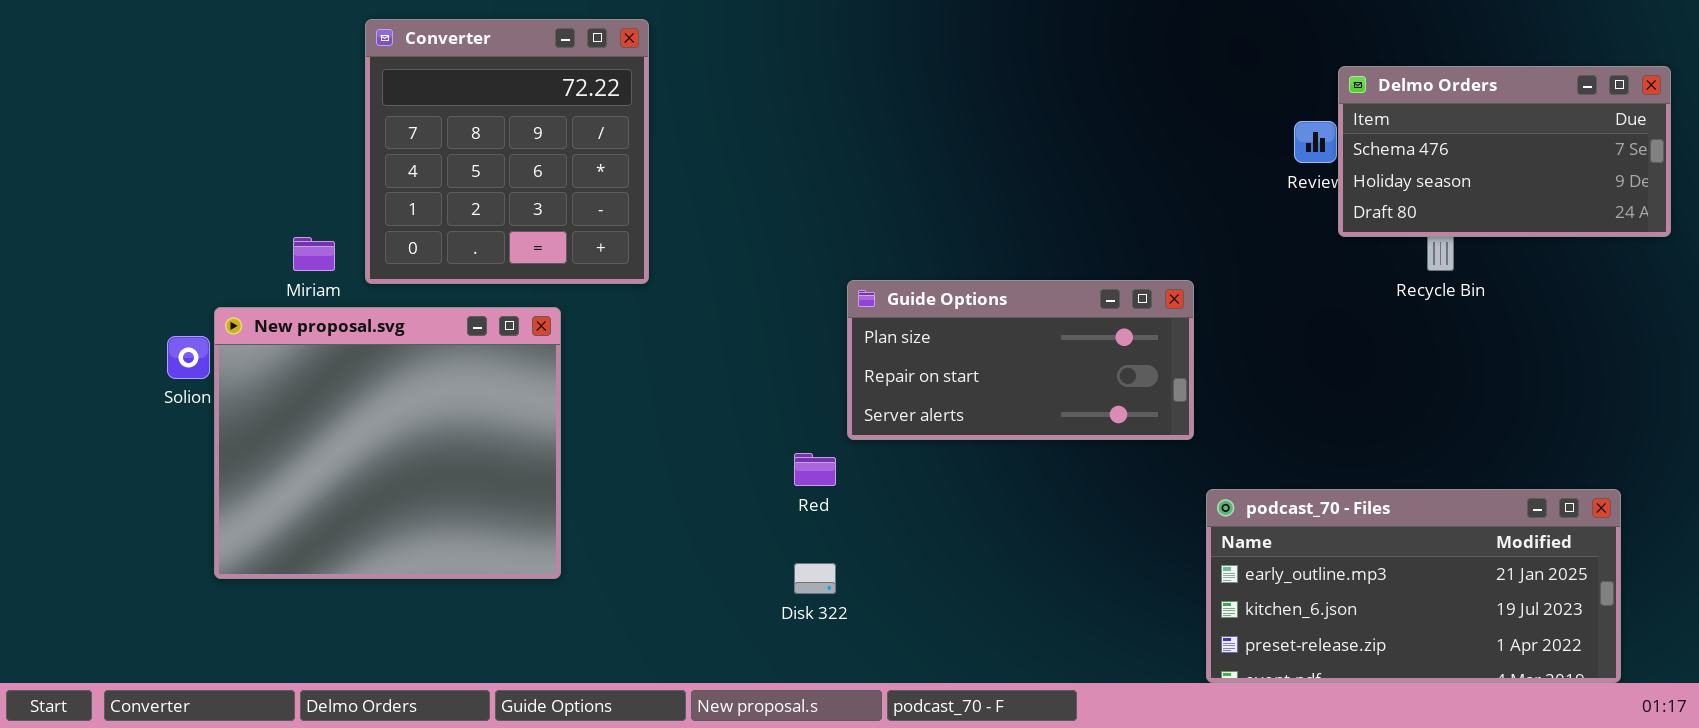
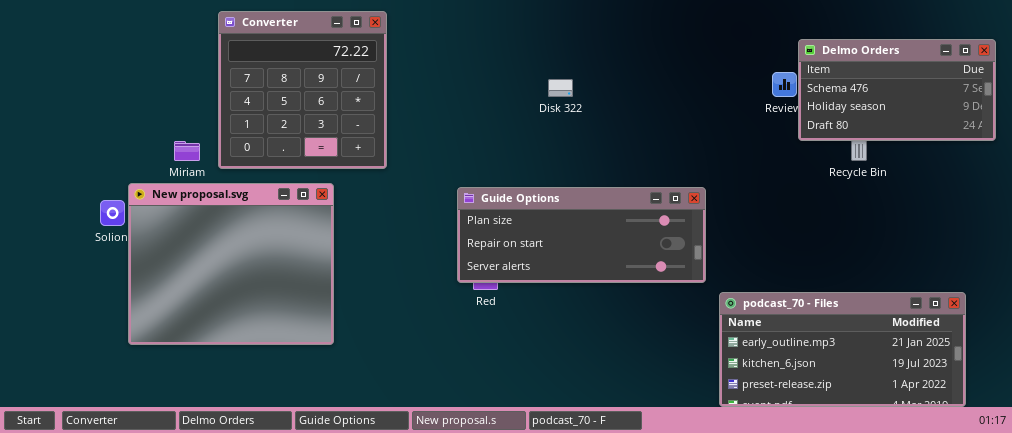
Guide Options: [847,280,1194,440] -> [457,187,706,283], moved, resized
Disk 322: [794,563,836,594] -> [548,79,573,97], moved

